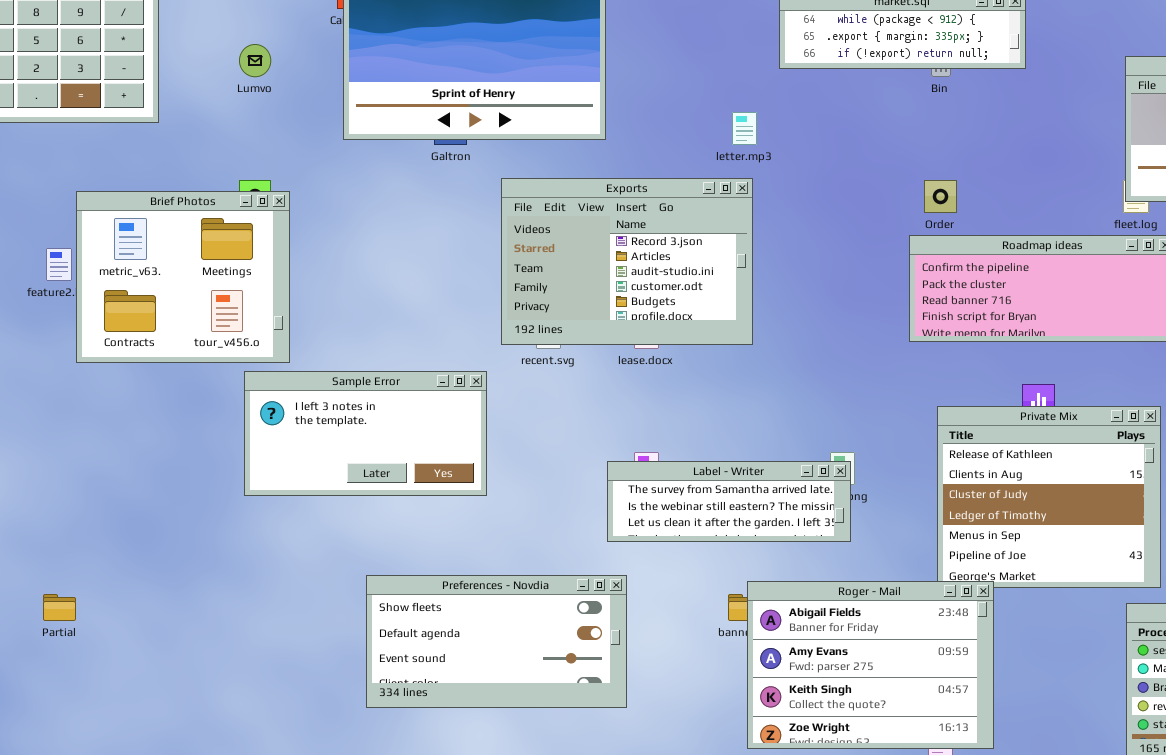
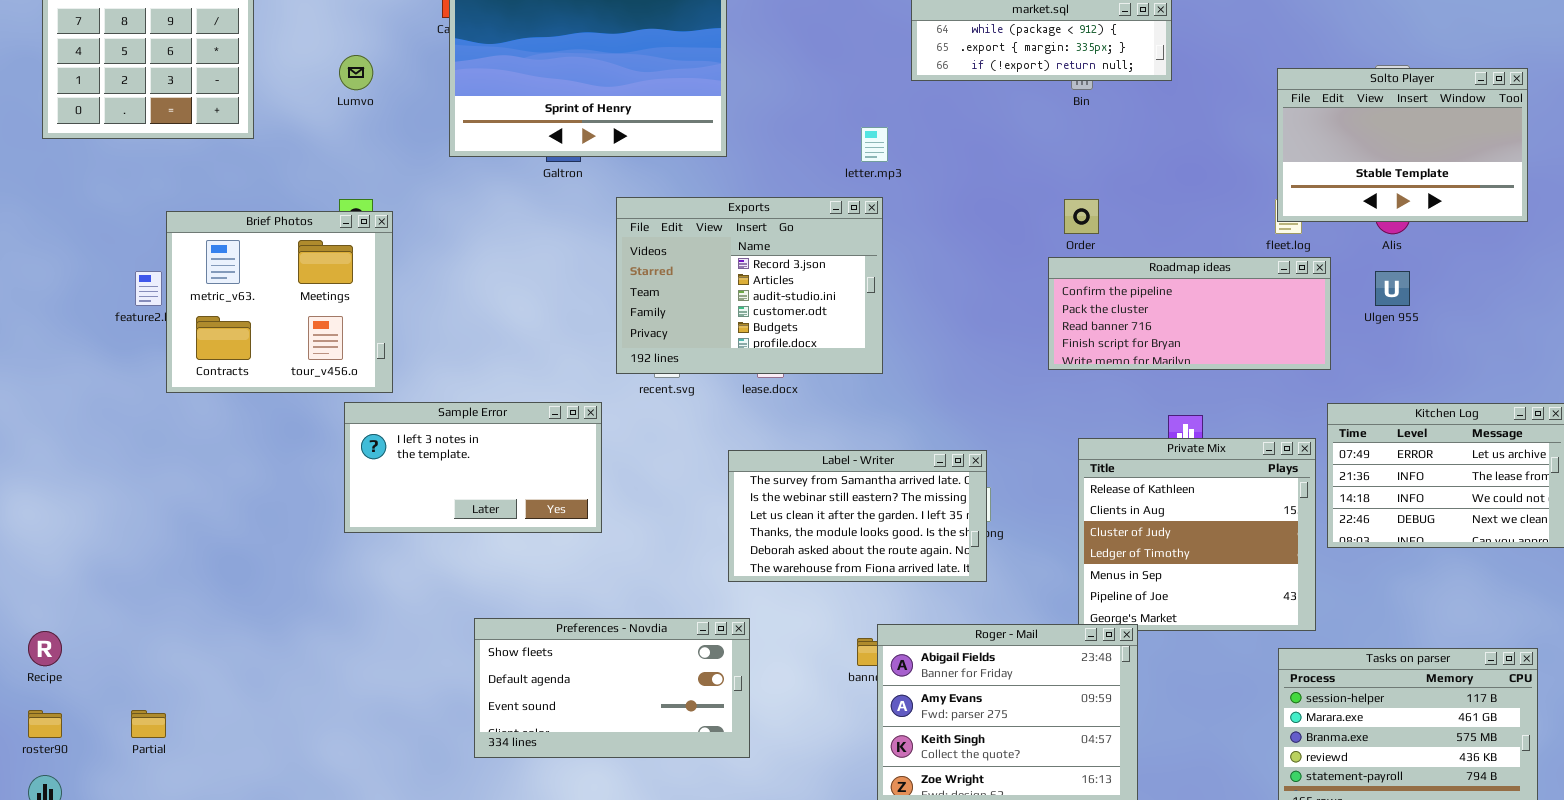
Label - Writer: [607,461,851,542] -> [728,450,987,582], resized
Partial: [43,594,76,621] -> [131,710,166,738], moved

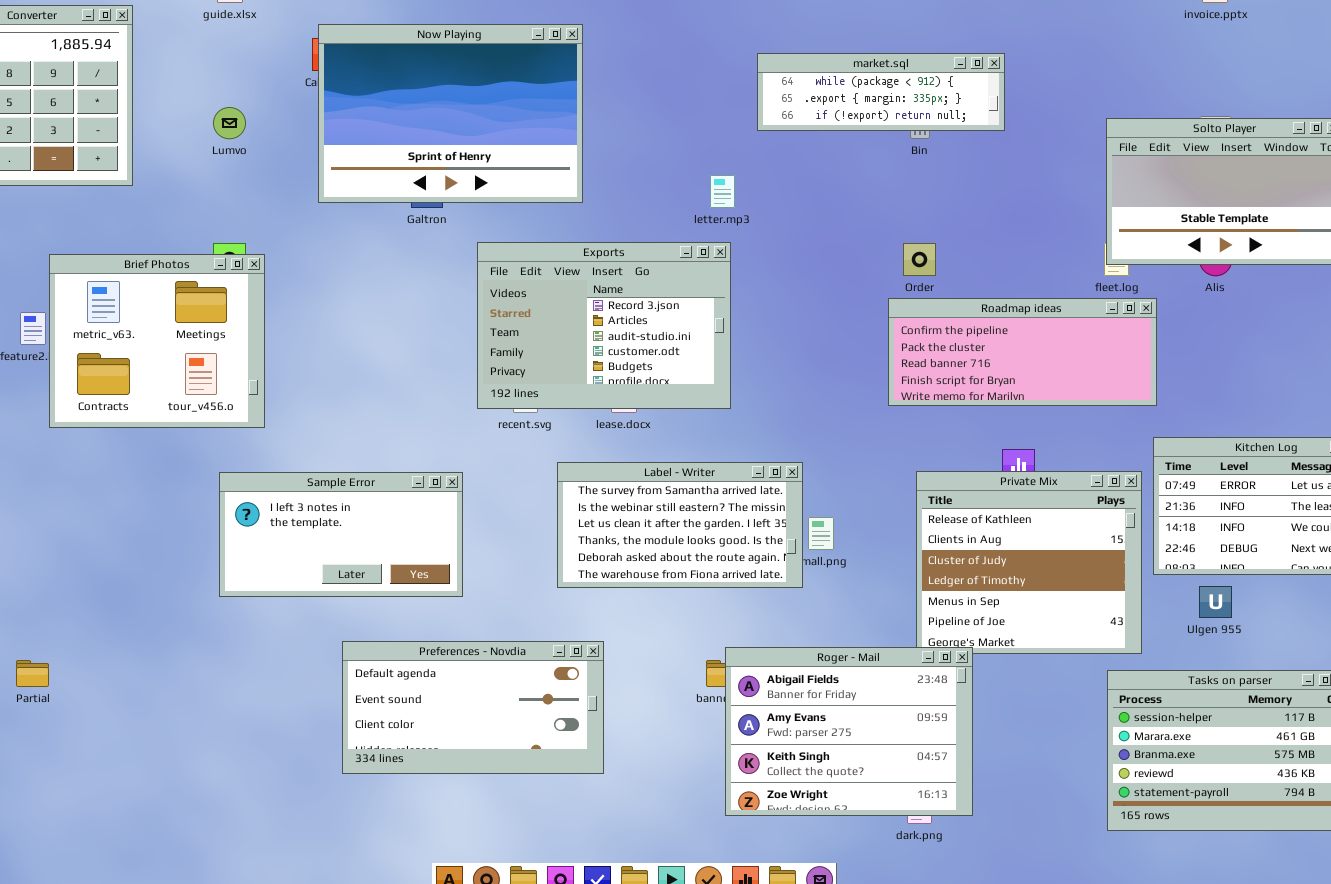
Ulgen 955: [1375,271,1410,306] -> [1199,586,1232,618], moved
Sample Error: [344,402,602,533] -> [219,472,463,597], moved
Label - Writer: [728,450,987,582] -> [557,462,803,588], moved
Preferences - Novdia: [474,618,750,758] -> [342,641,604,774], scrolled down 1 row
Partial: [131,710,166,738] -> [16,660,49,687], moved

